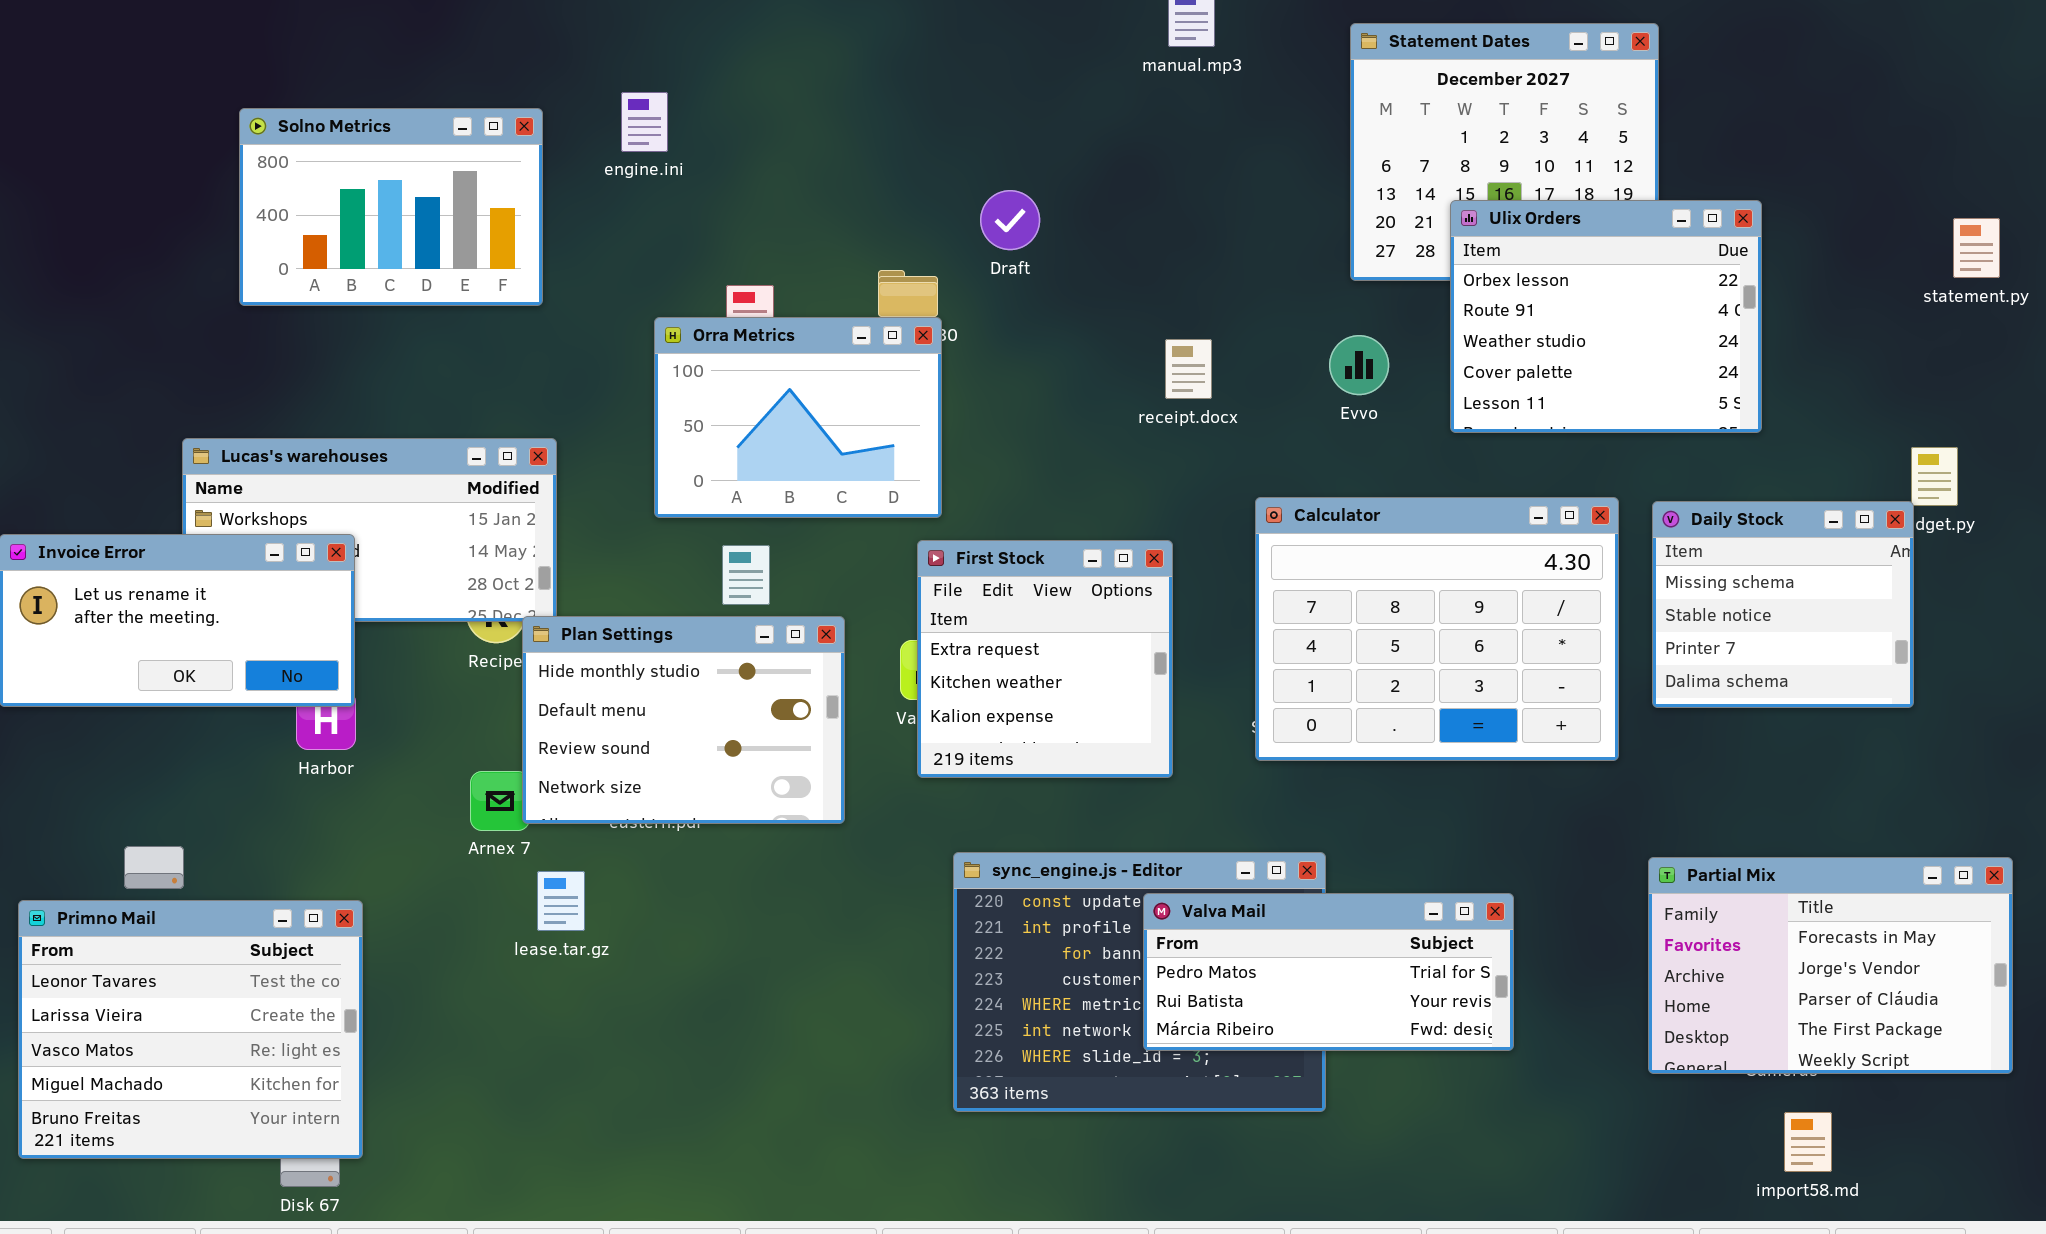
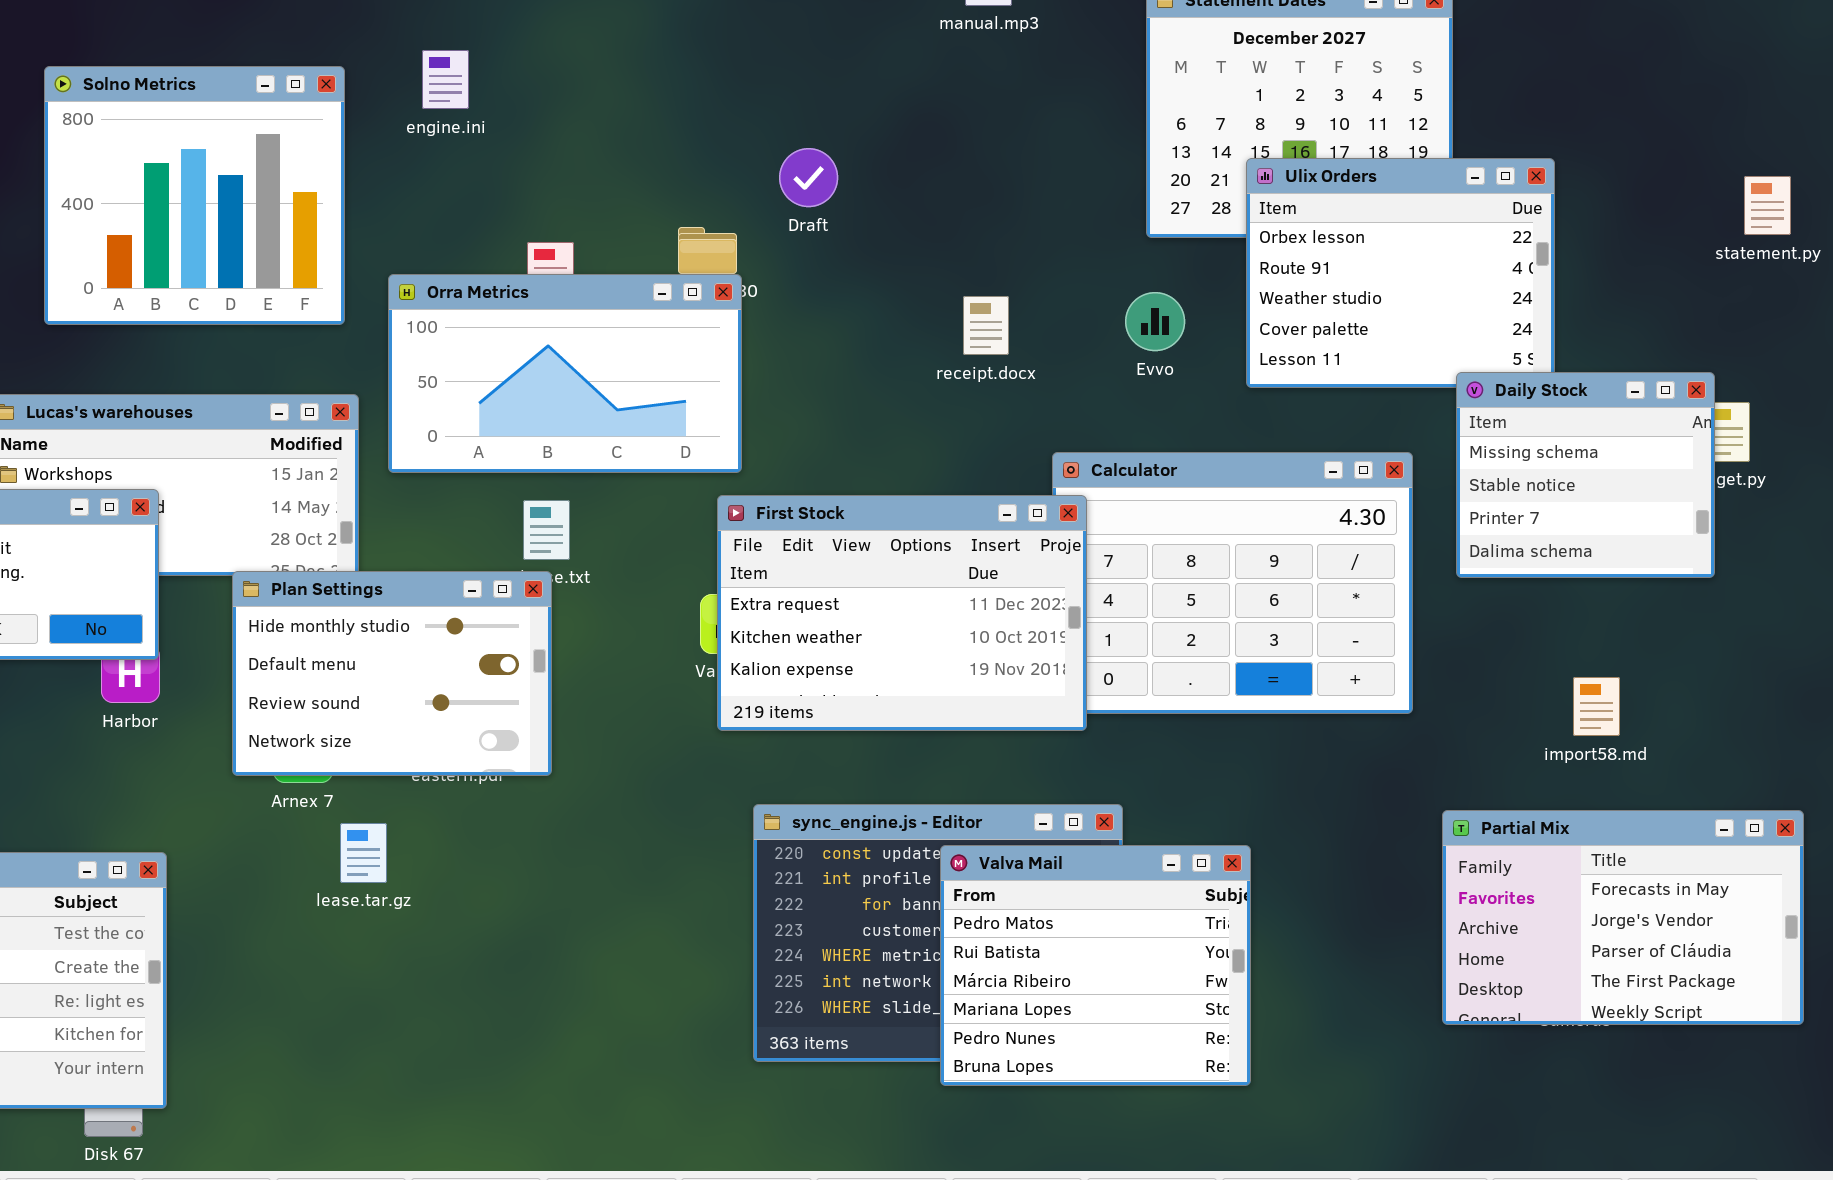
Solno Metrics: [239,108,543,306] -> [44,66,345,325], resized
Orra Metrics: [654,317,942,518] -> [388,274,742,473], resized
Daily Stock: [1652,501,1914,708] -> [1456,372,1715,578], moved
First Stock: [917,540,1173,778] -> [717,495,1087,731], resized
Plan Settings: [522,616,845,824] -> [232,571,552,776], moved
Valva Mail: [1143,893,1514,1051] -> [940,845,1251,1086], resized
import58.md: [1784,1112,1832,1172] -> [1573,677,1620,736], moved

